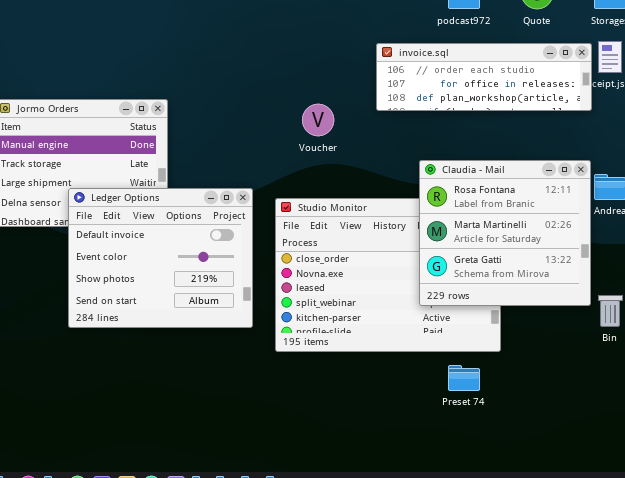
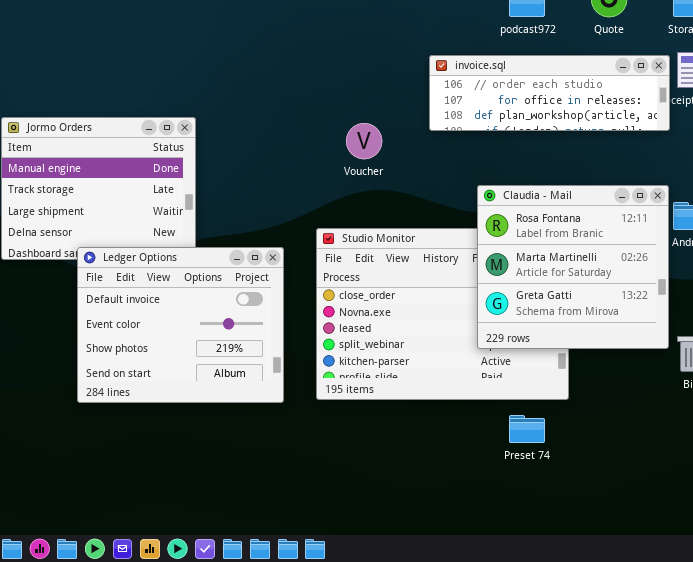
Ledger Options: [68,188,253,328] -> [77,247,284,403], moved

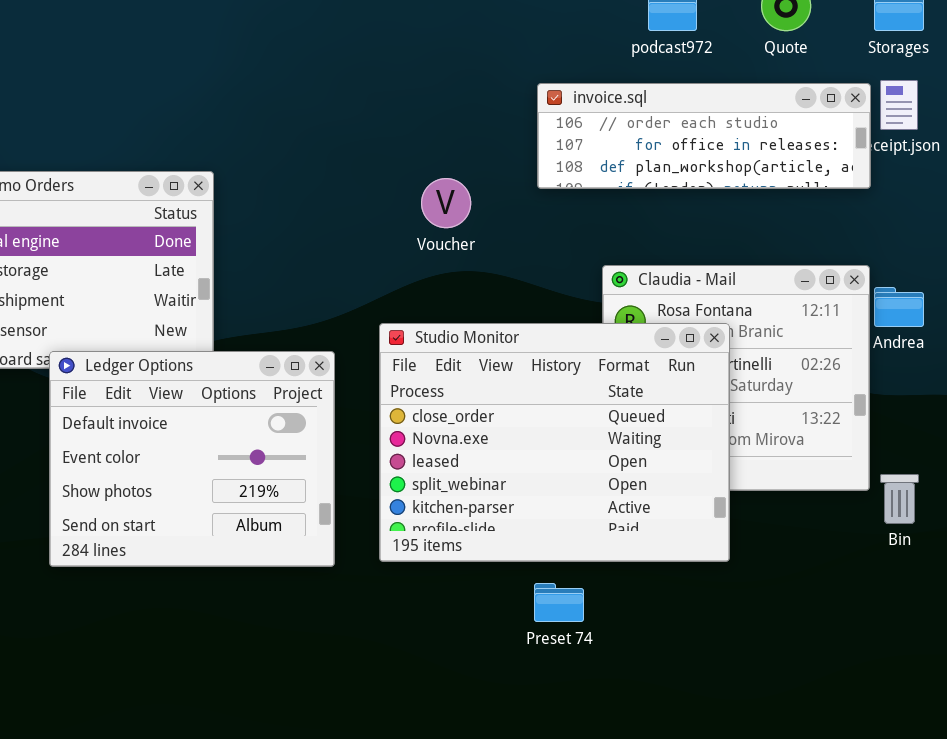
Studio Monitor: [316,228,569,400] -> [379,323,730,562], raised
Preset 74: [509,415,545,443] -> [534,583,584,622], moved

